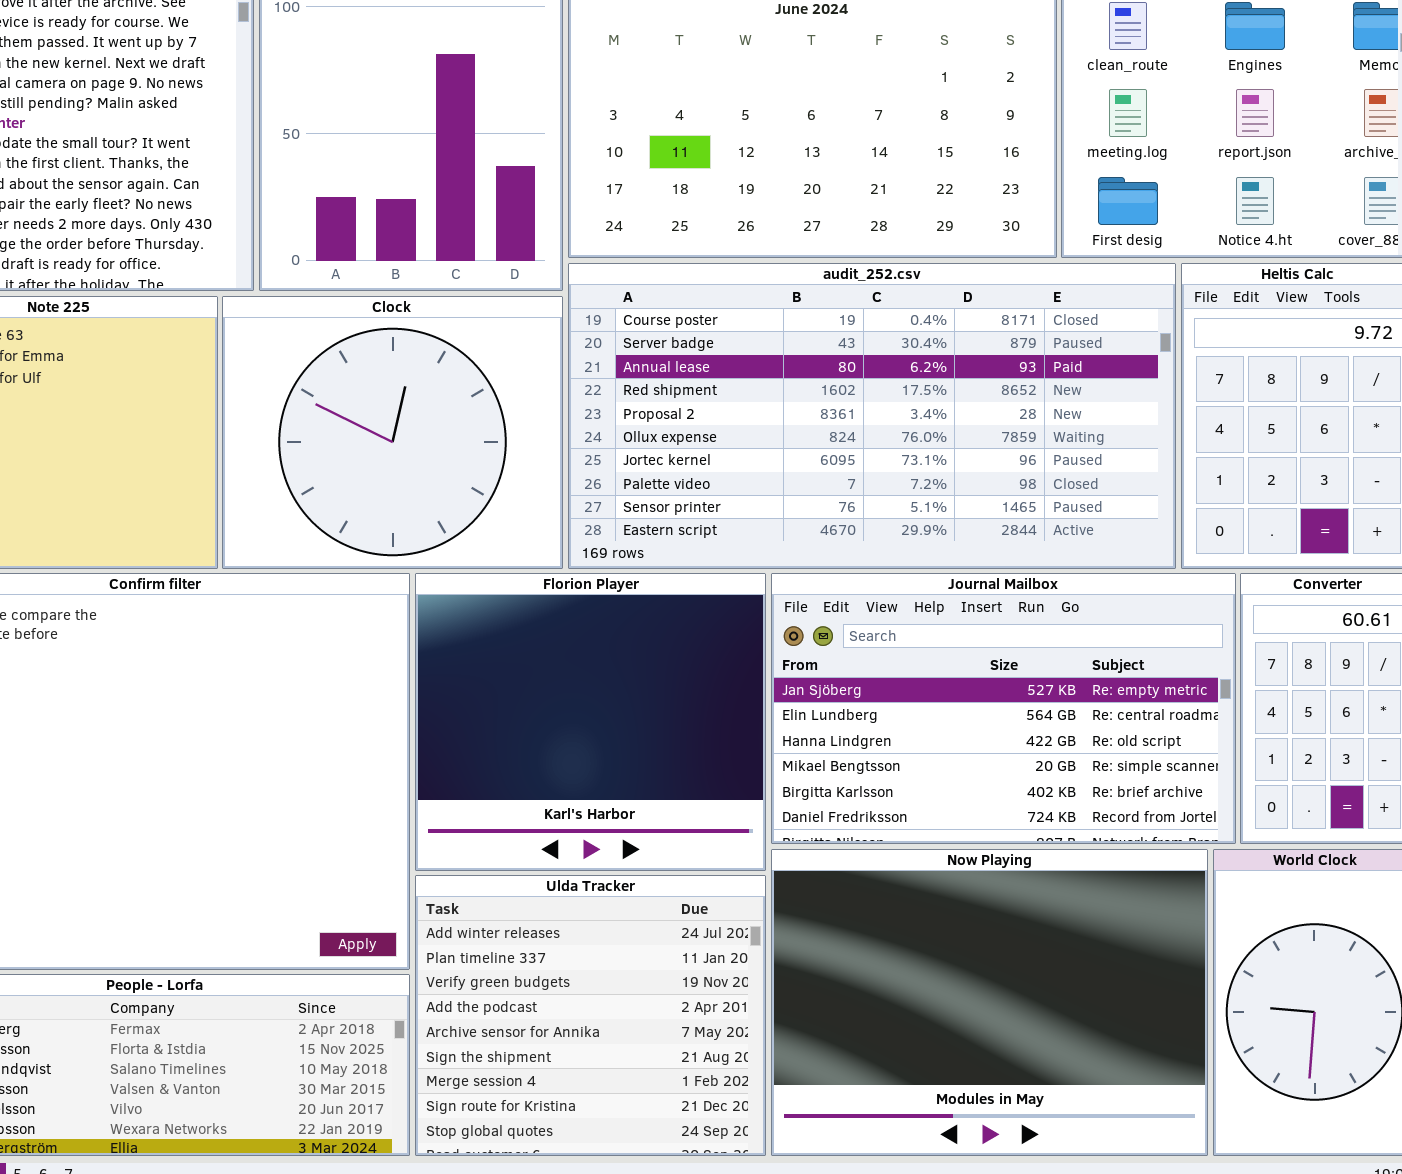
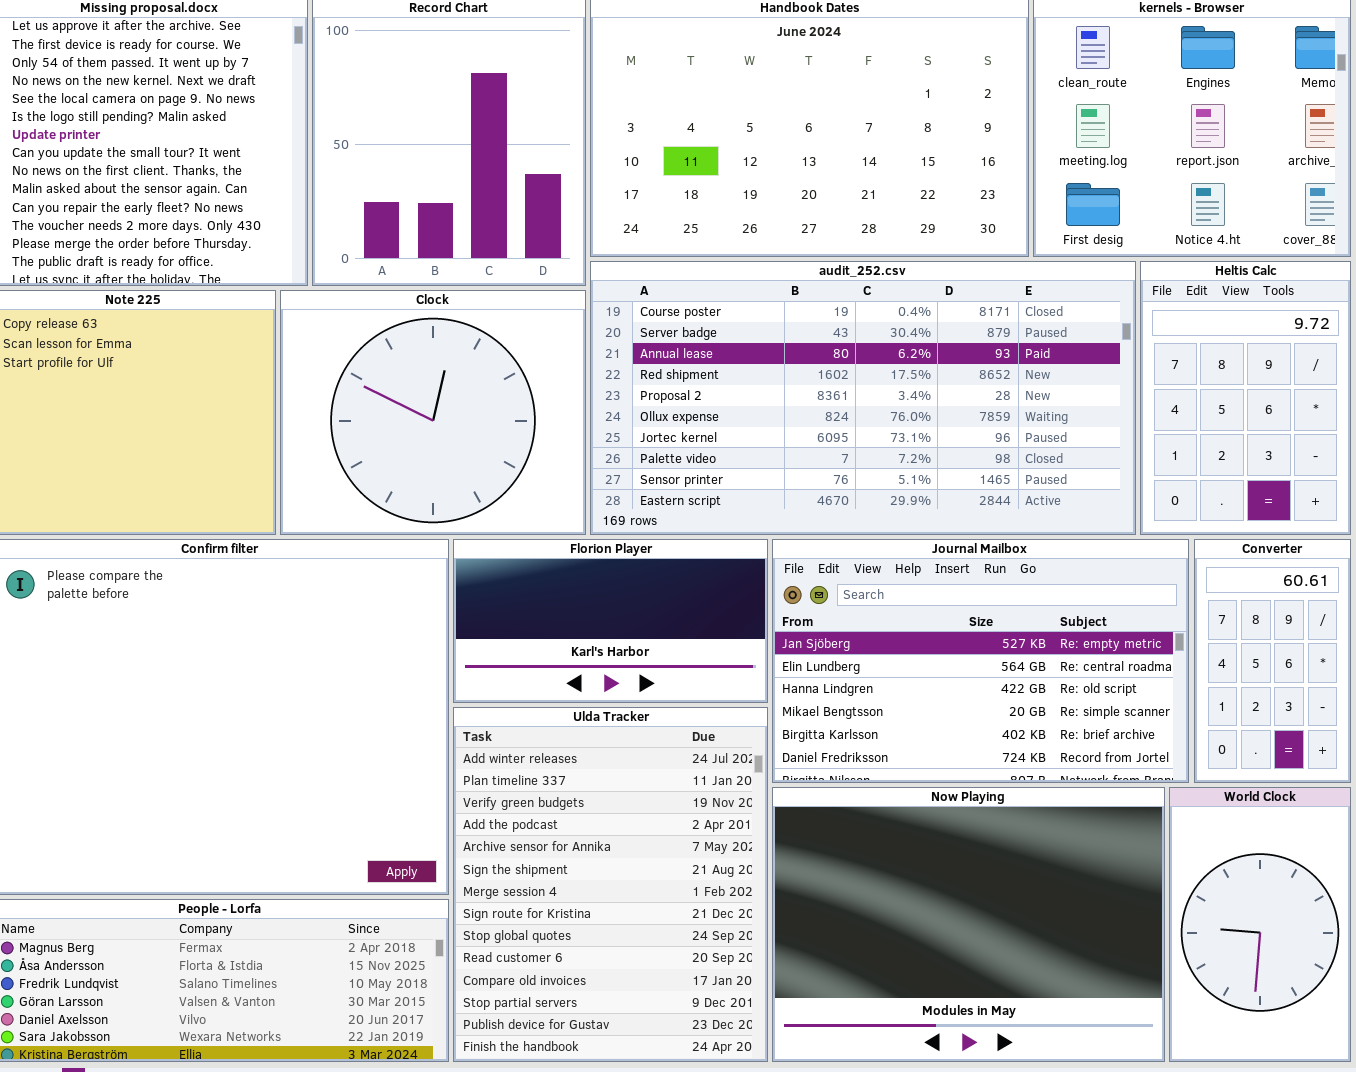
Florion Player: [415,573,766,871] -> [453,539,768,703], resized
Ulda Tracker: [415,875,766,1156] -> [453,707,768,1062], resized

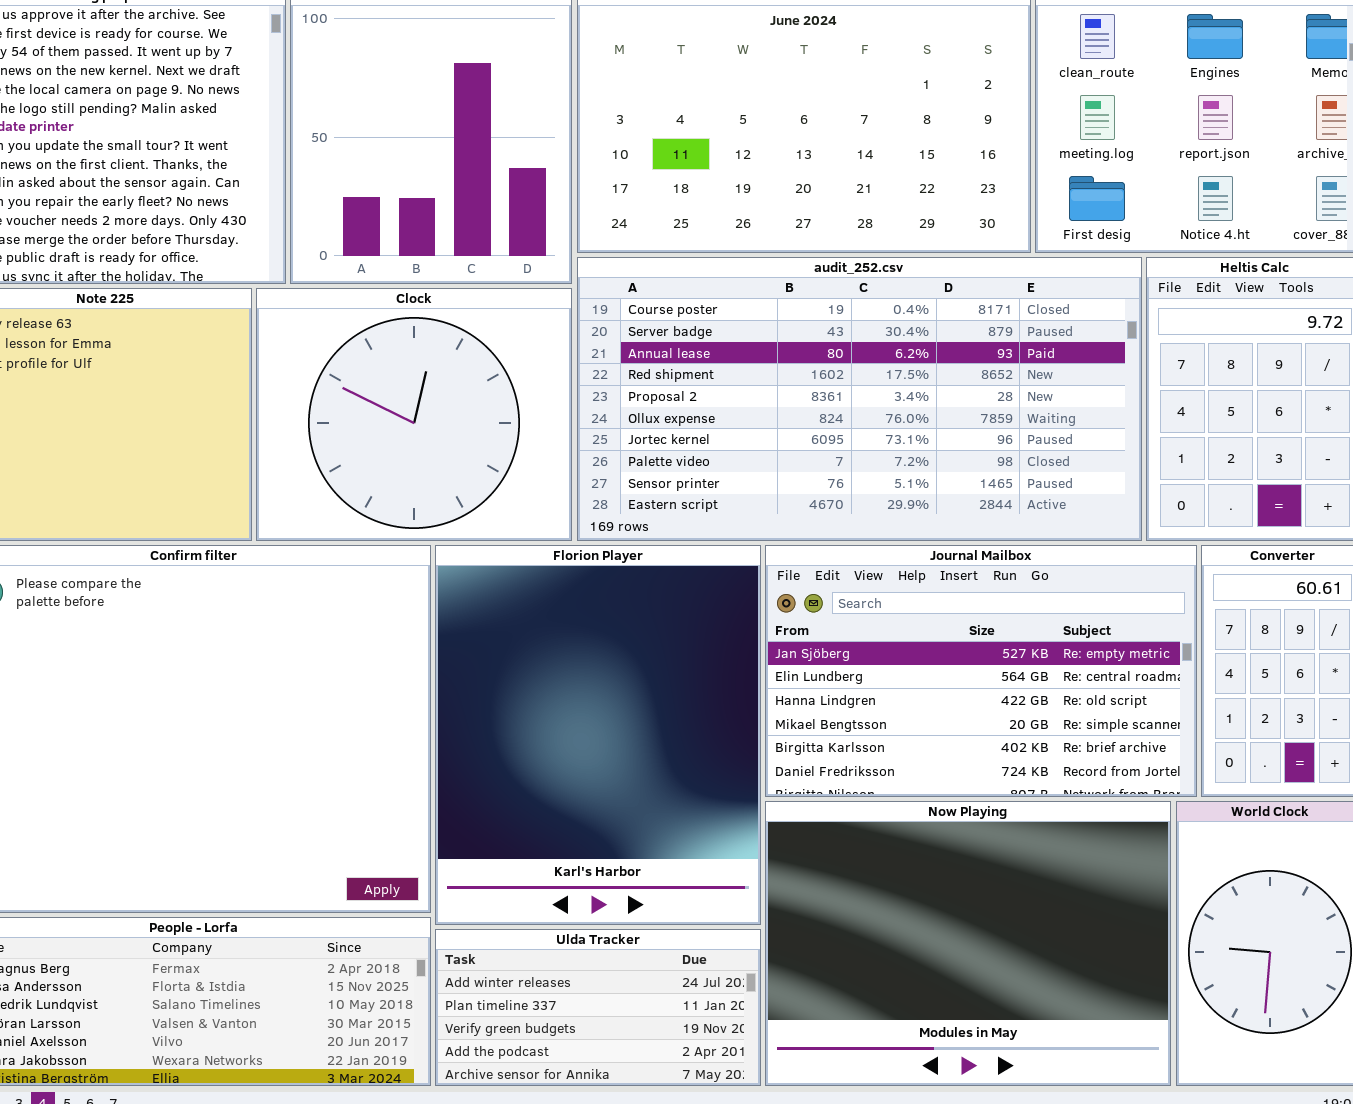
Florion Player: [453,539,768,703] -> [435,545,761,925], resized
Ulda Tracker: [453,707,768,1062] -> [435,929,761,1086], resized

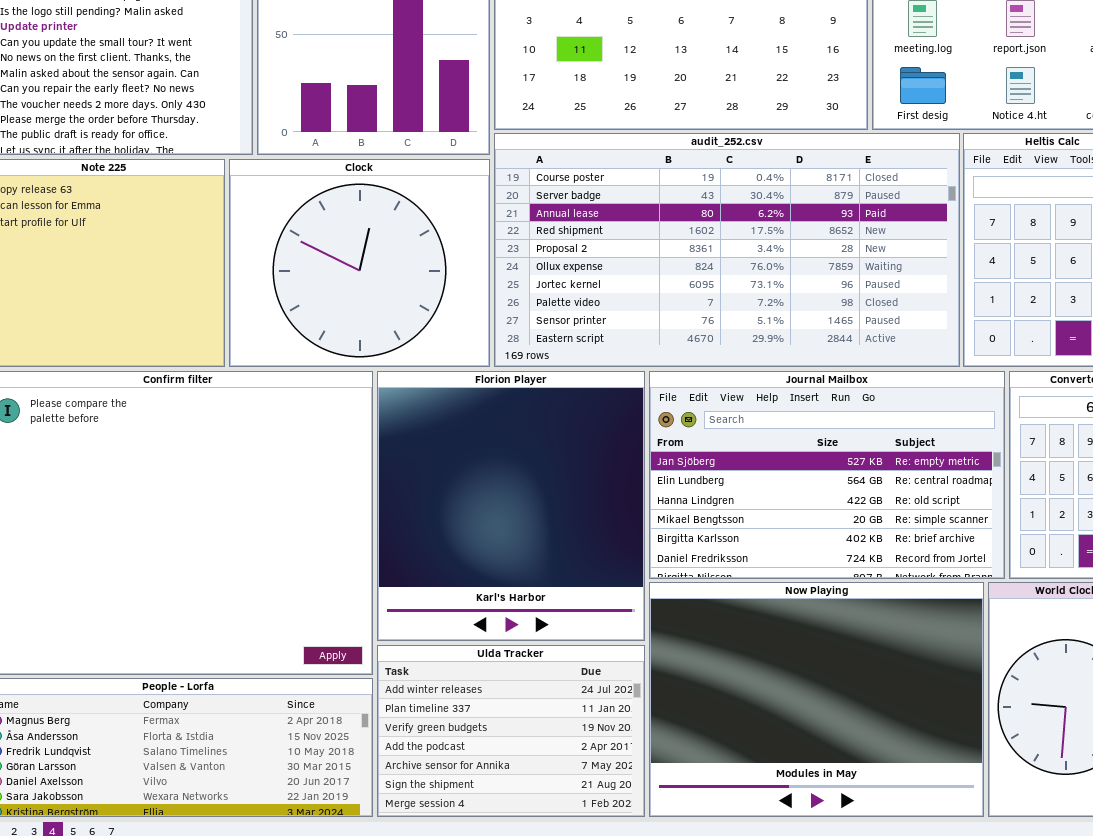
Florion Player: [435,545,761,925] -> [377,371,645,641], resized
Ulda Tracker: [435,929,761,1086] -> [377,645,645,817], resized

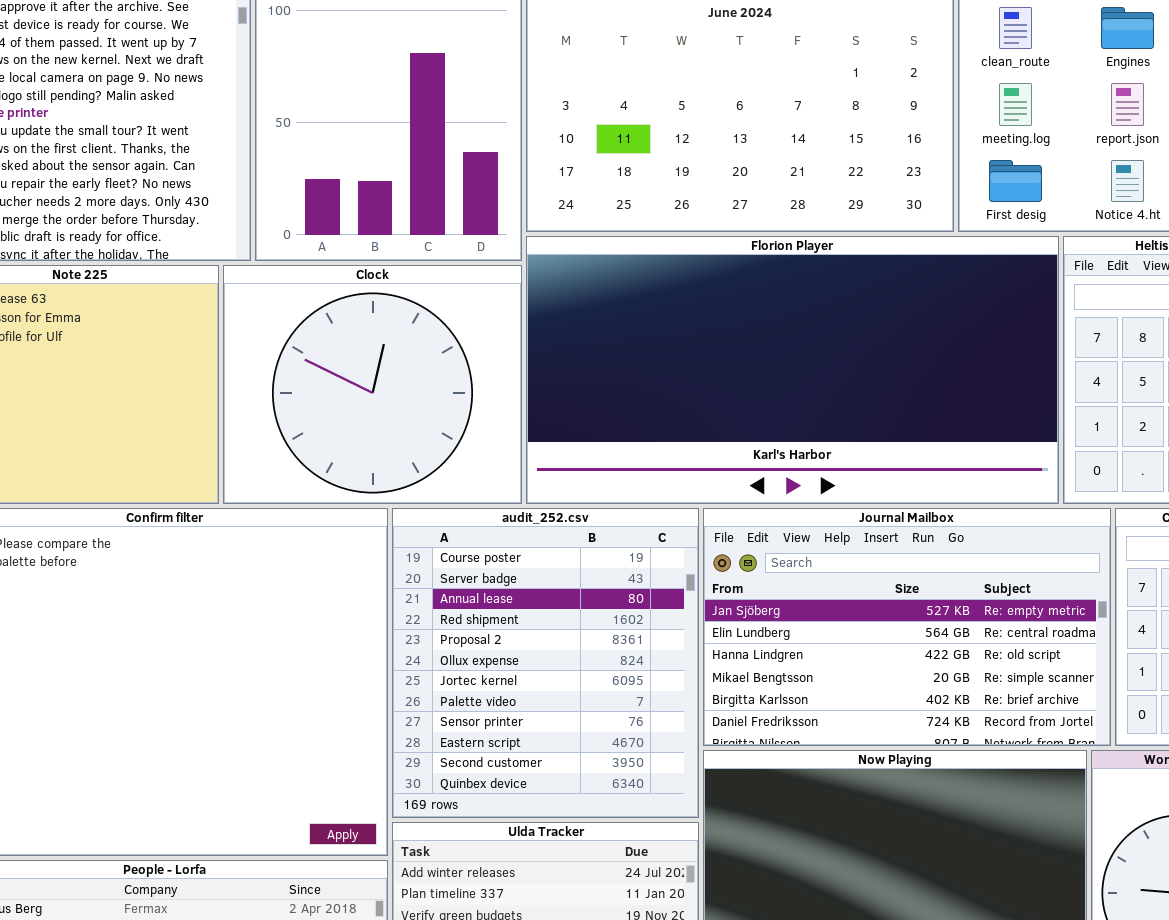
audit_252.csv: [494,133,960,367] -> [392,508,699,818], moved, resized
Florion Player: [377,371,645,641] -> [526,236,1059,504], moved, resized

